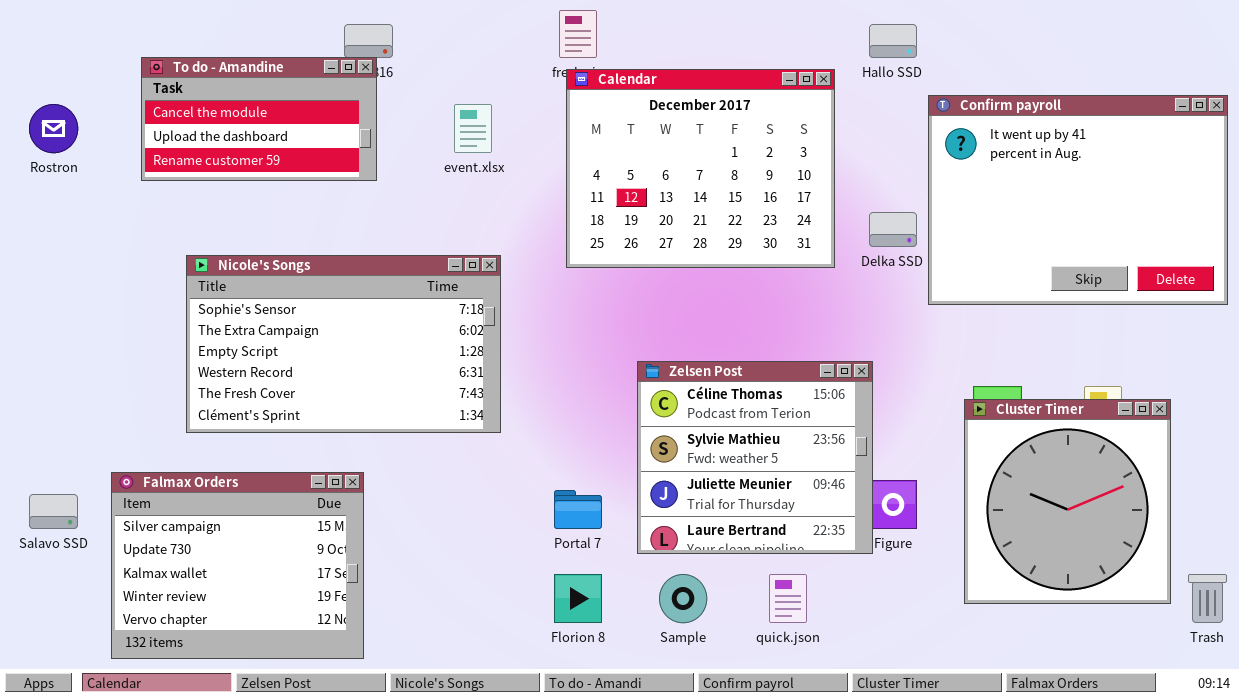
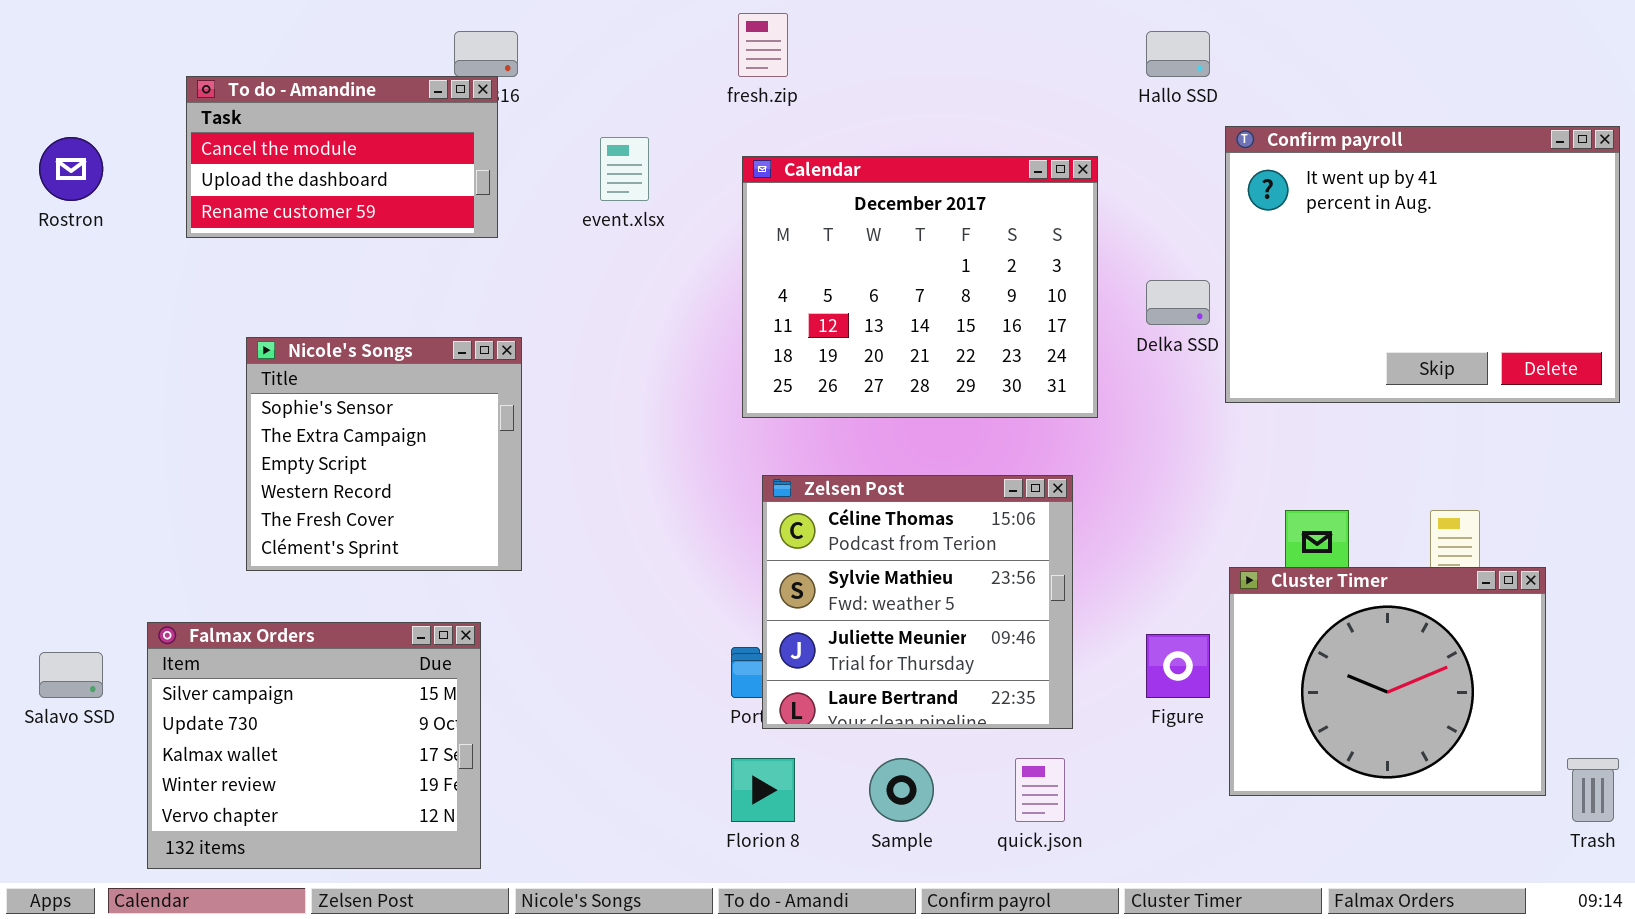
Calendar: [566,69,835,268] -> [742,156,1098,418], moved
Nicole's Songs: [186,255,501,433] -> [246,337,522,571], resized
Zelsen Post: [637,361,873,554] -> [762,475,1073,729], moved
Cluster Timer: [964,399,1171,604] -> [1229,567,1546,796], resized

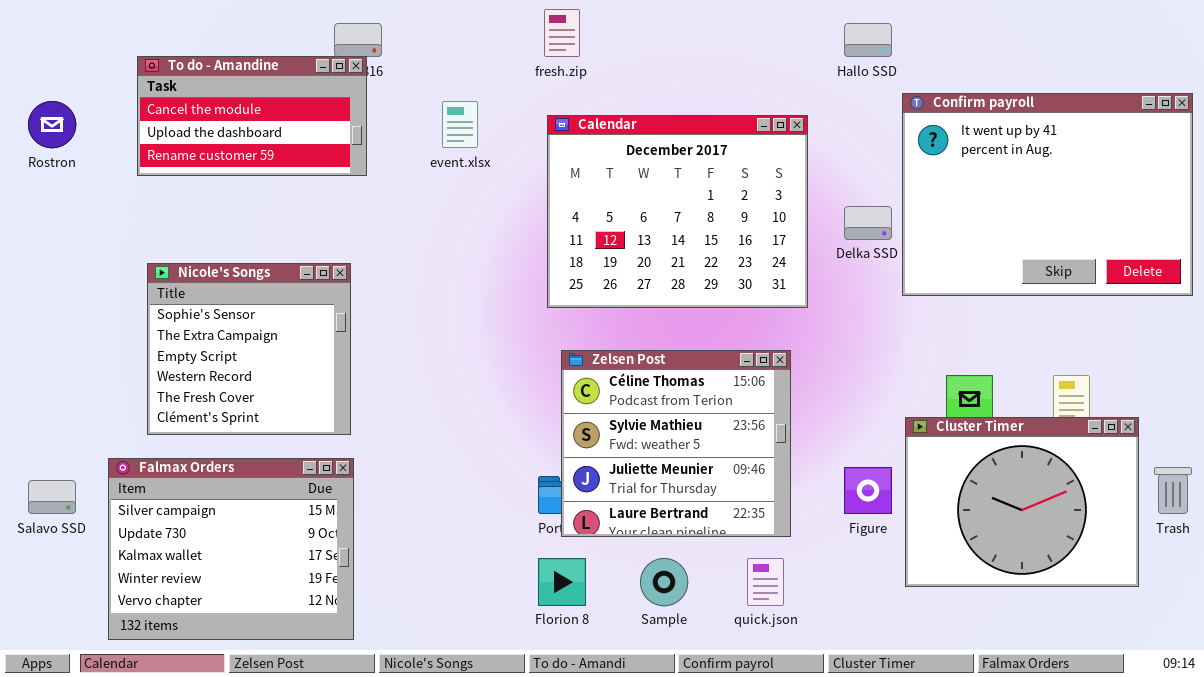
Nicole's Songs: [246,337,522,571] -> [147,263,351,435], moved
Trash: [1567,758,1619,822] -> [1154,467,1192,514], moved

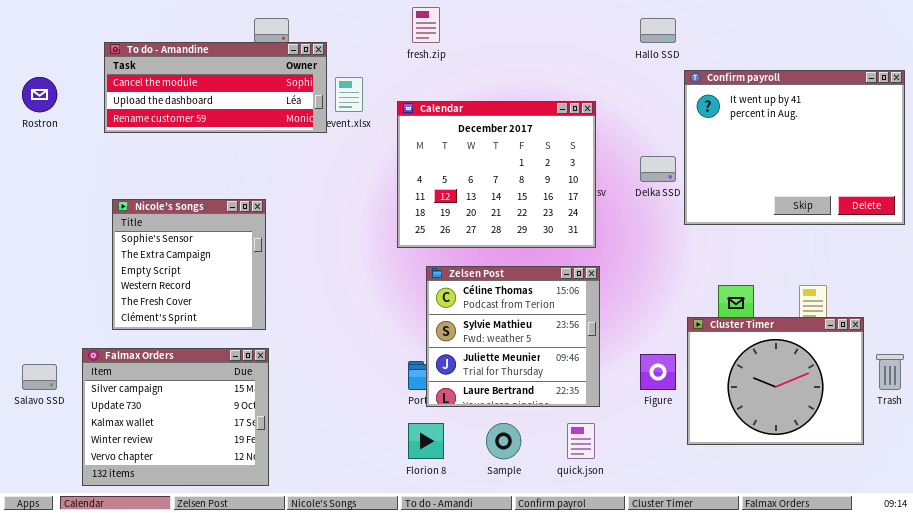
To do - Amandine: [137,56,367,176] -> [104,42,327,133], resized
Calendar: [547,115,808,308] -> [397,101,596,248], moved

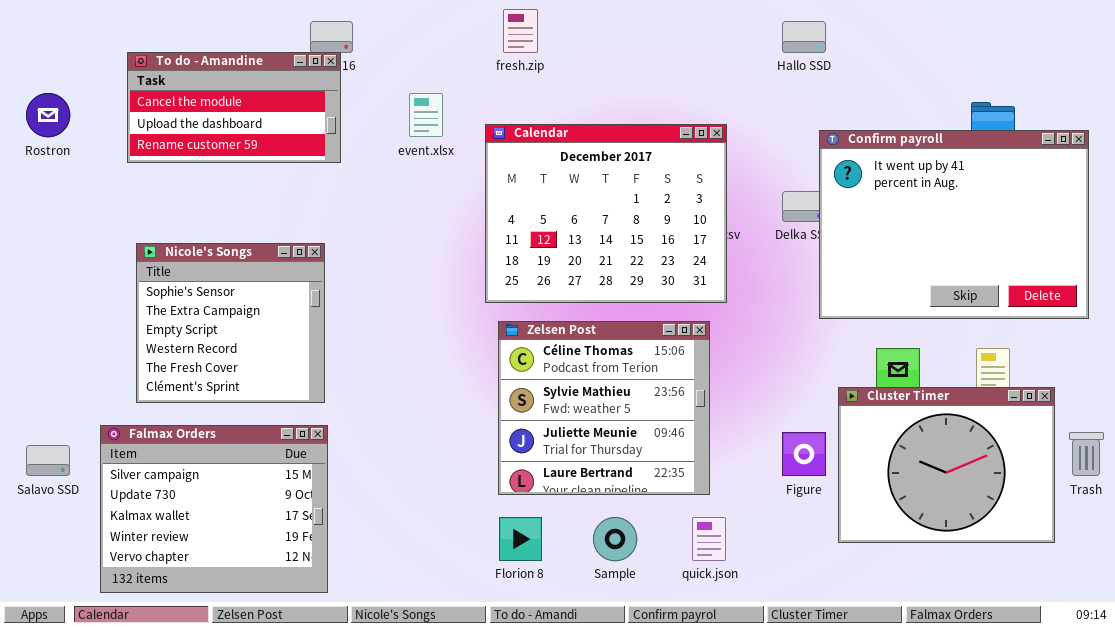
To do - Amandine: [104,42,327,133] -> [127,52,341,163], resized
Confirm payroll: [684,70,905,225] -> [819,130,1089,319], moved
Zelsen Post: [426,266,600,407] -> [498,321,710,495], moved

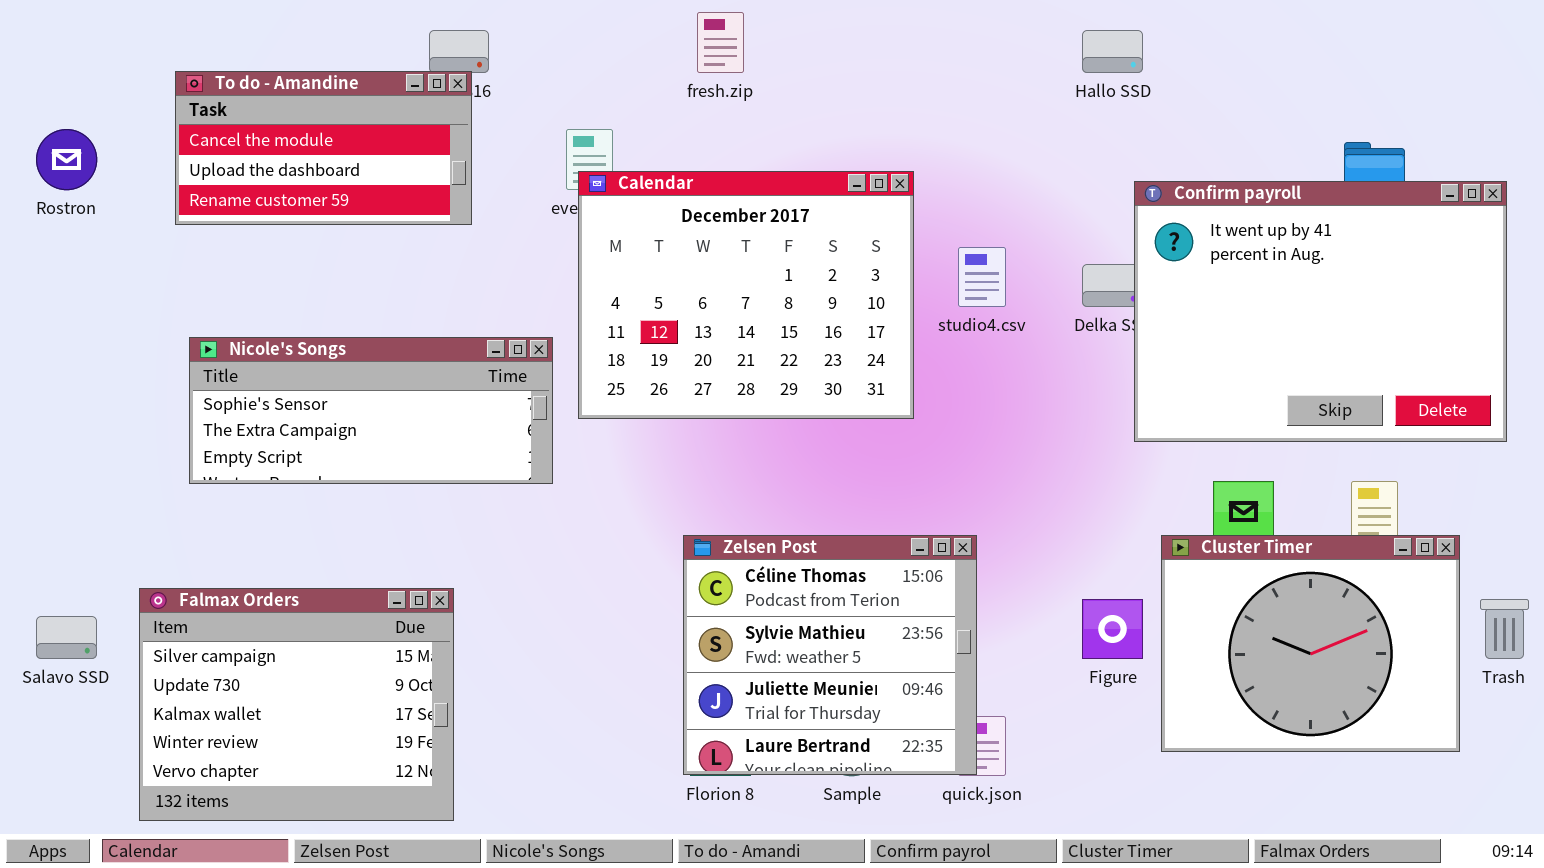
Calendar: [485,124,727,303] -> [578,171,914,419], moved
Nicole's Songs: [136,243,325,403] -> [189,337,553,484], resized
Zelsen Post: [498,321,710,495] -> [683,535,977,775], moved

